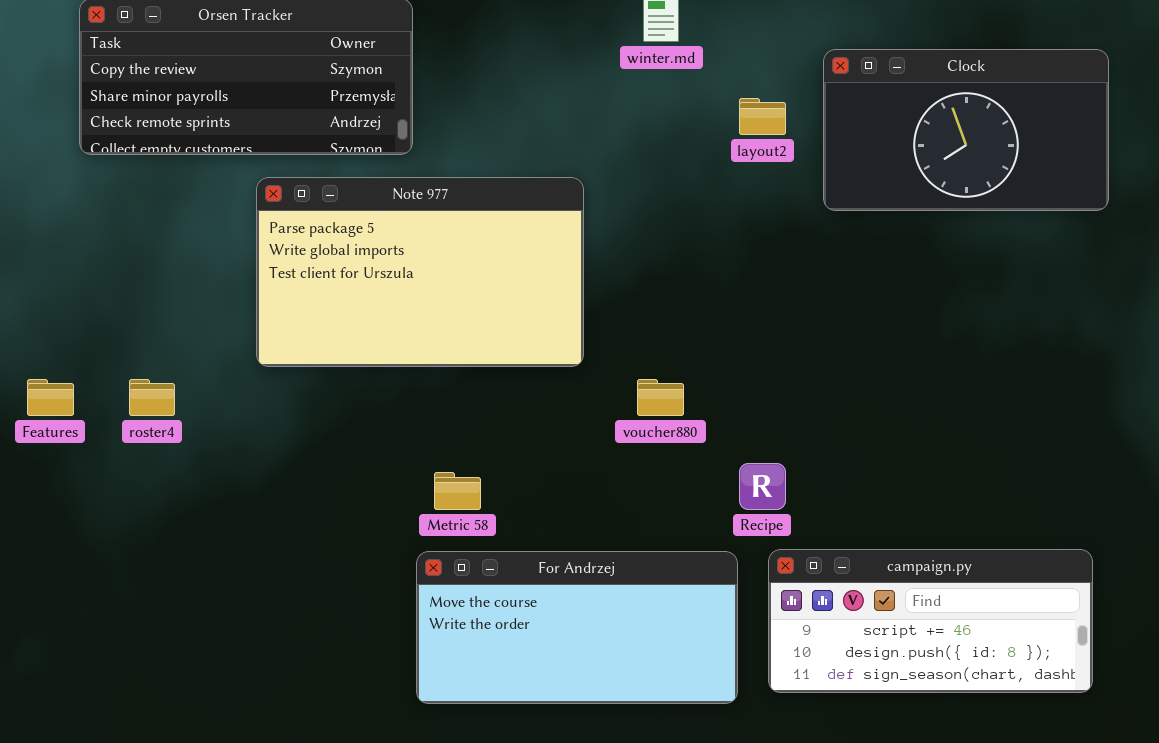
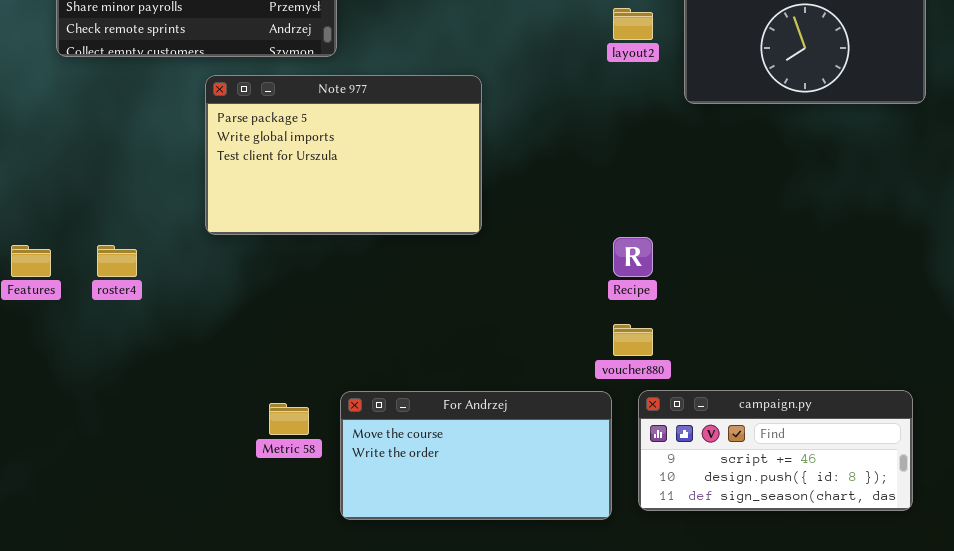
voucher880: [637,379,684,416] -> [613,324,653,356], moved
Recipe: [739,463,786,510] -> [613,237,653,277], moved
Metric 58: [434,472,481,510] -> [269,403,309,435], moved

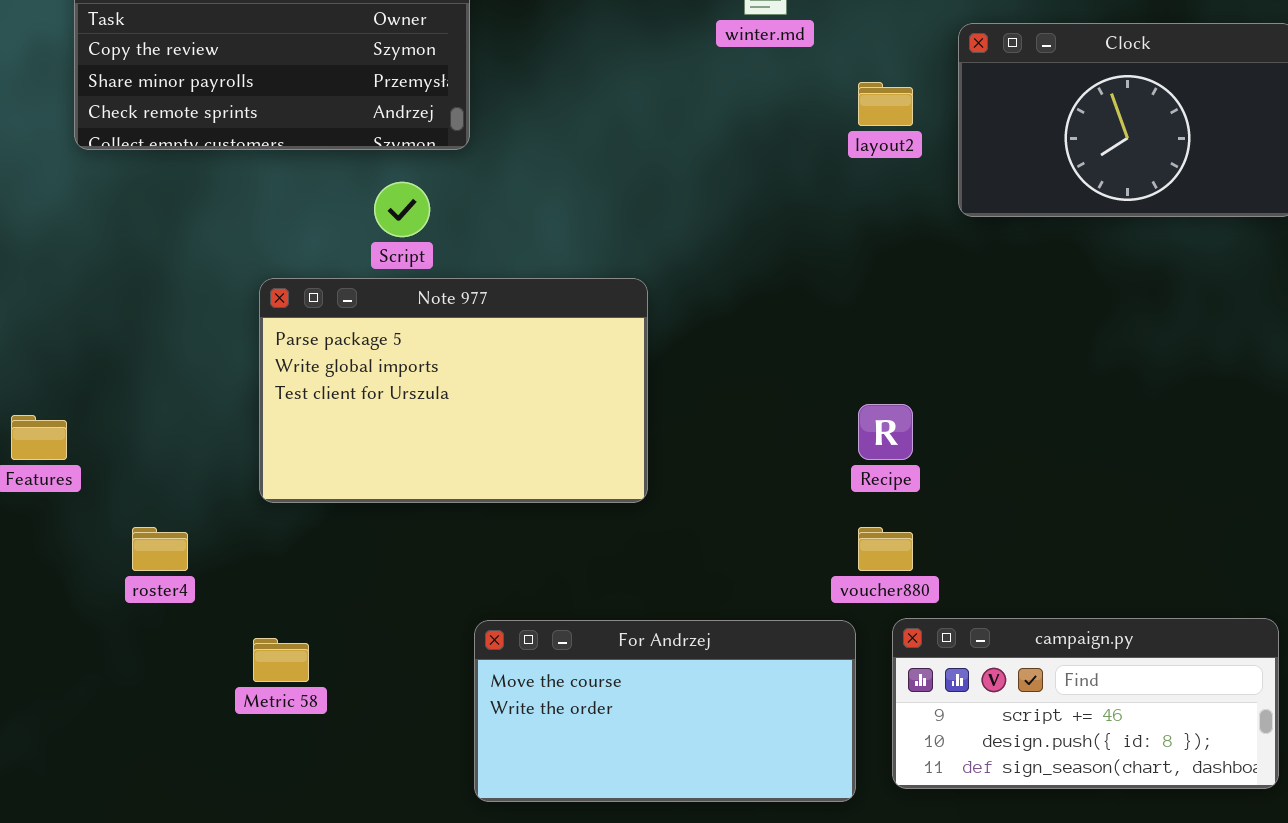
Note 977: [205,75,482,235] -> [259,278,648,503], moved
roster4: [97,245,137,277] -> [132,527,188,571], moved
Metric 58: [269,403,309,435] -> [253,638,309,682], moved

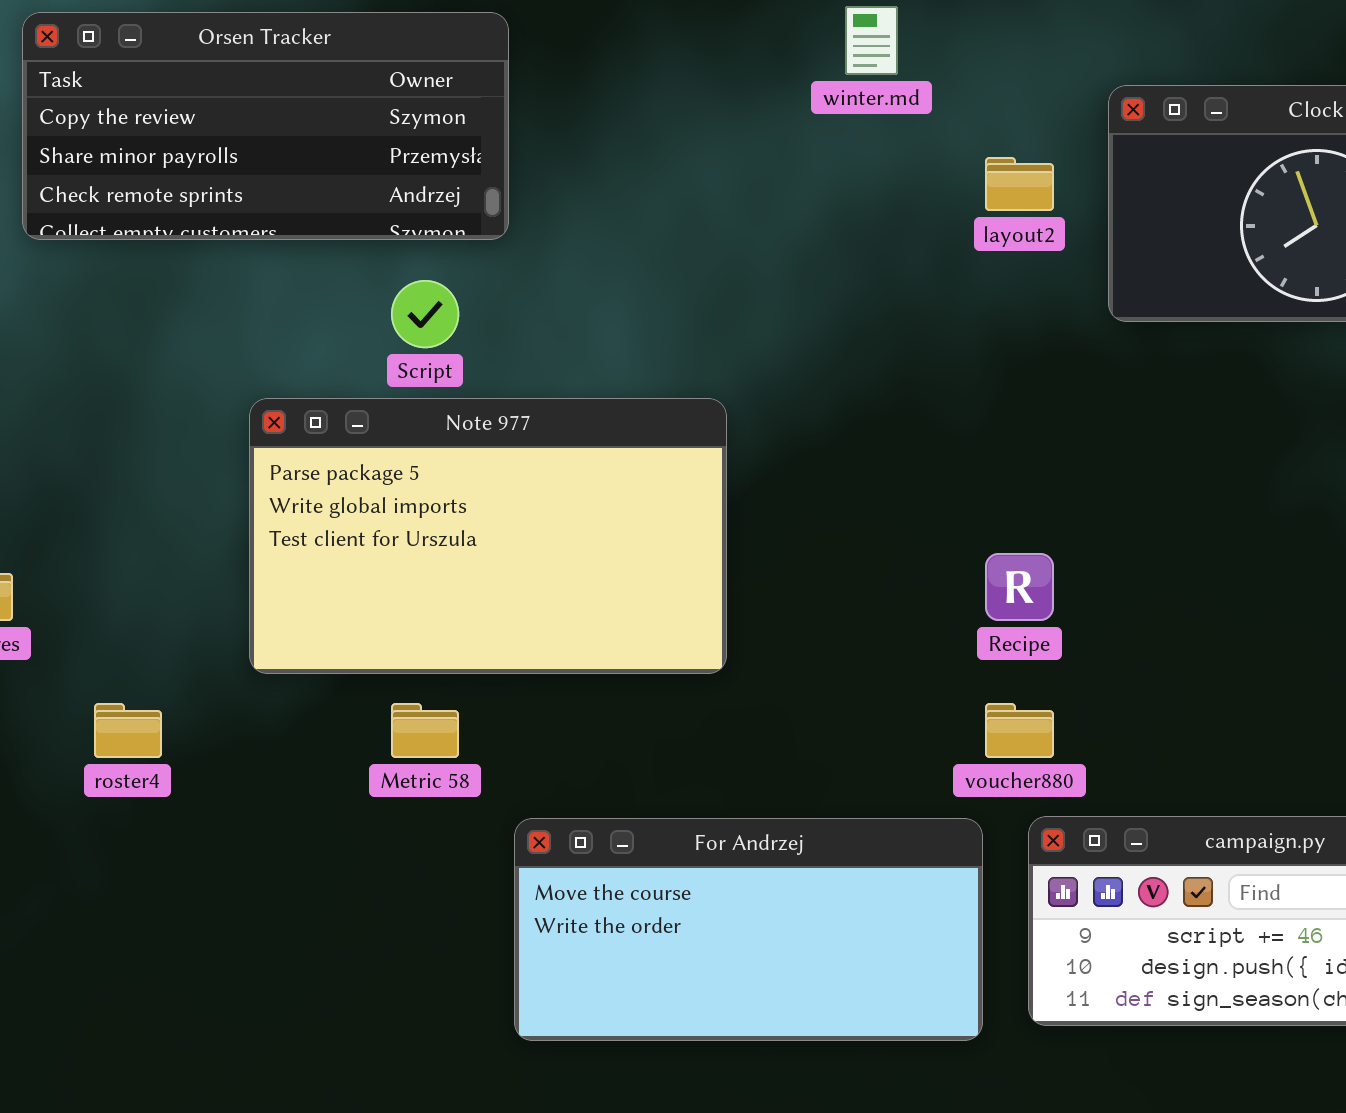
Metric 58: [253,638,309,682] -> [391,703,459,758], moved

